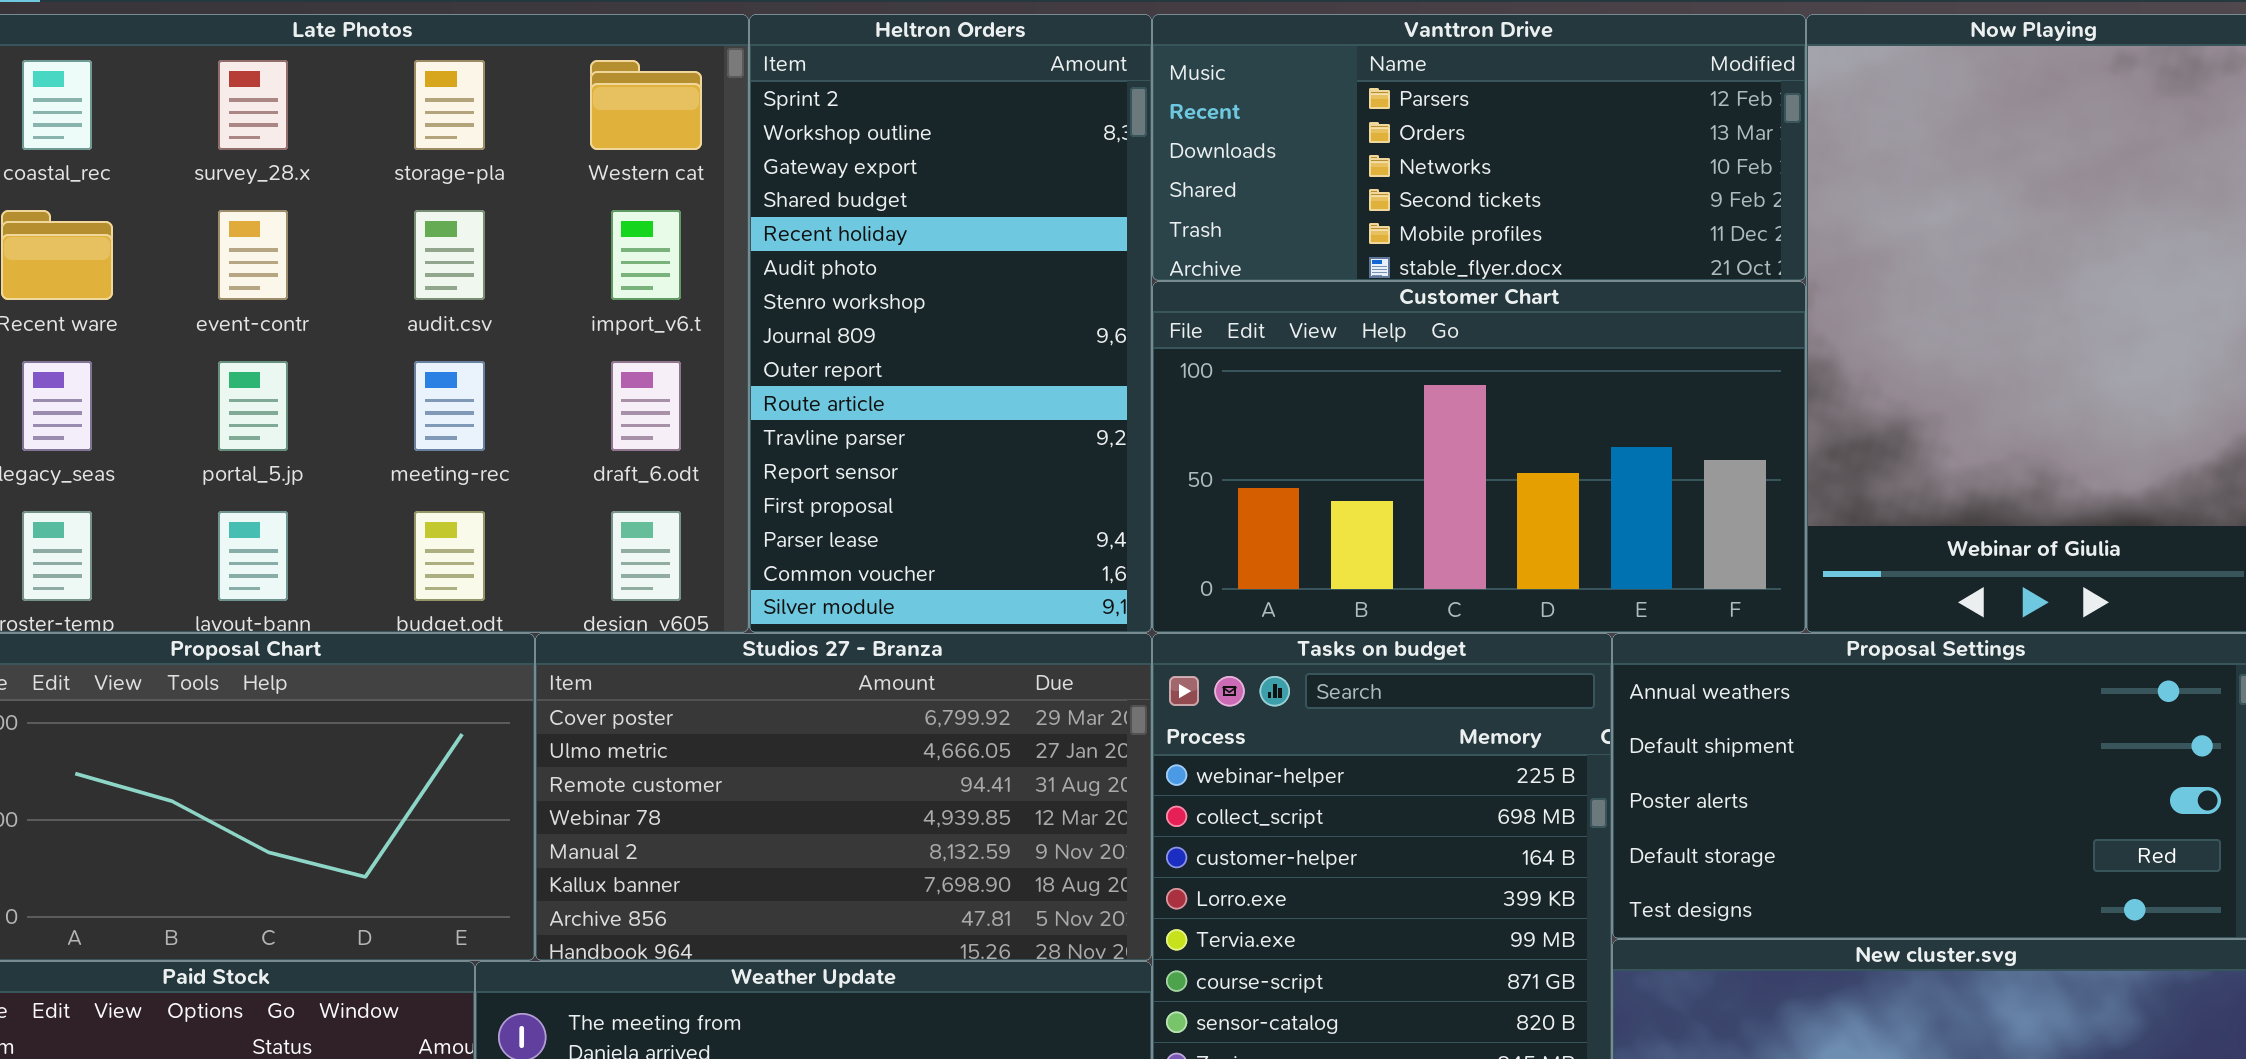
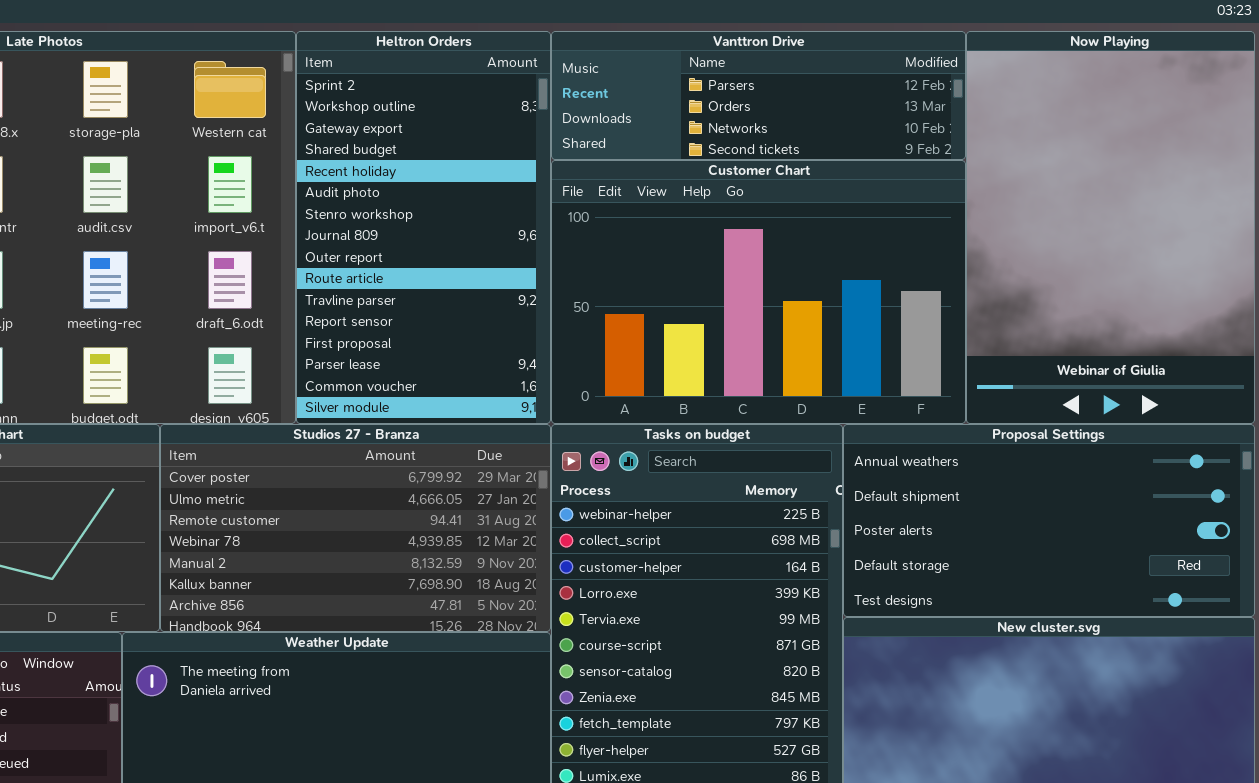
Vanttron Drive: [1152,14,1806,281] -> [551,31,966,160], resized
Customer Chart: [1152,281,1806,633] -> [551,160,966,424], resized

